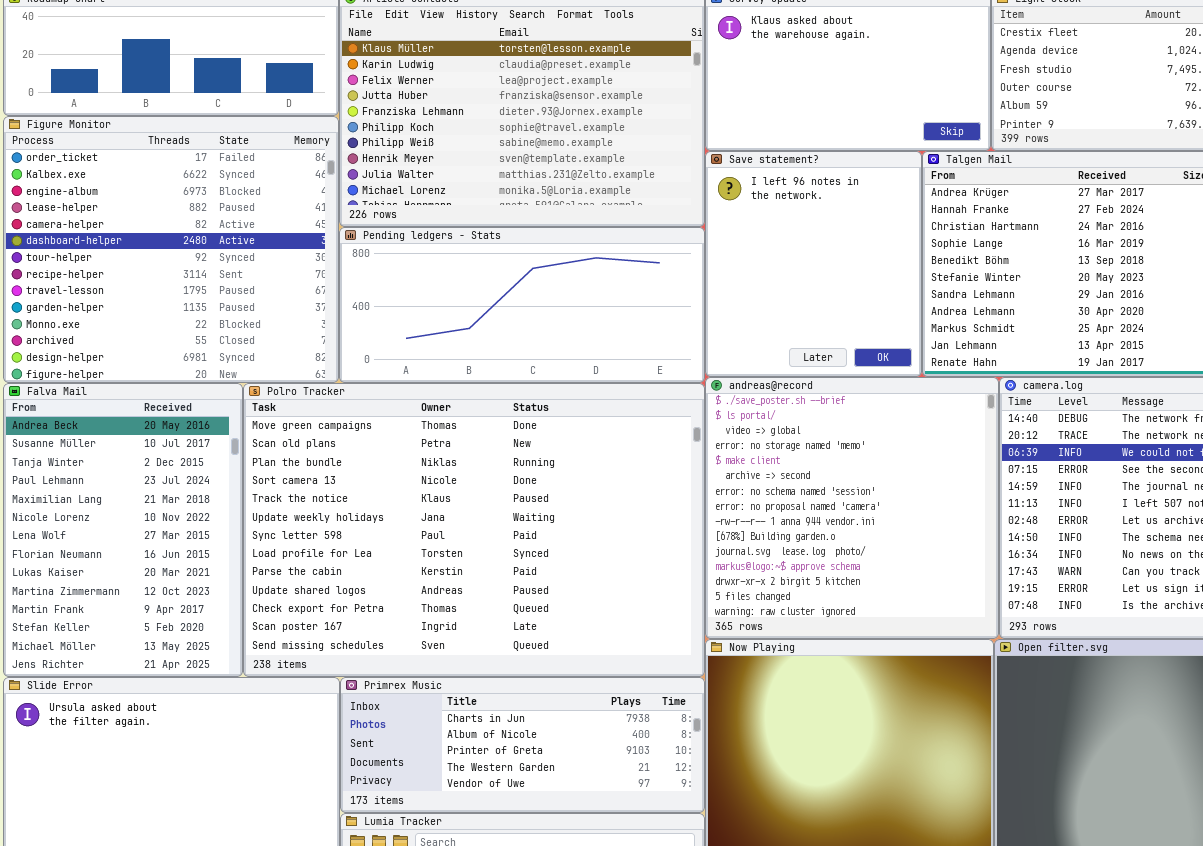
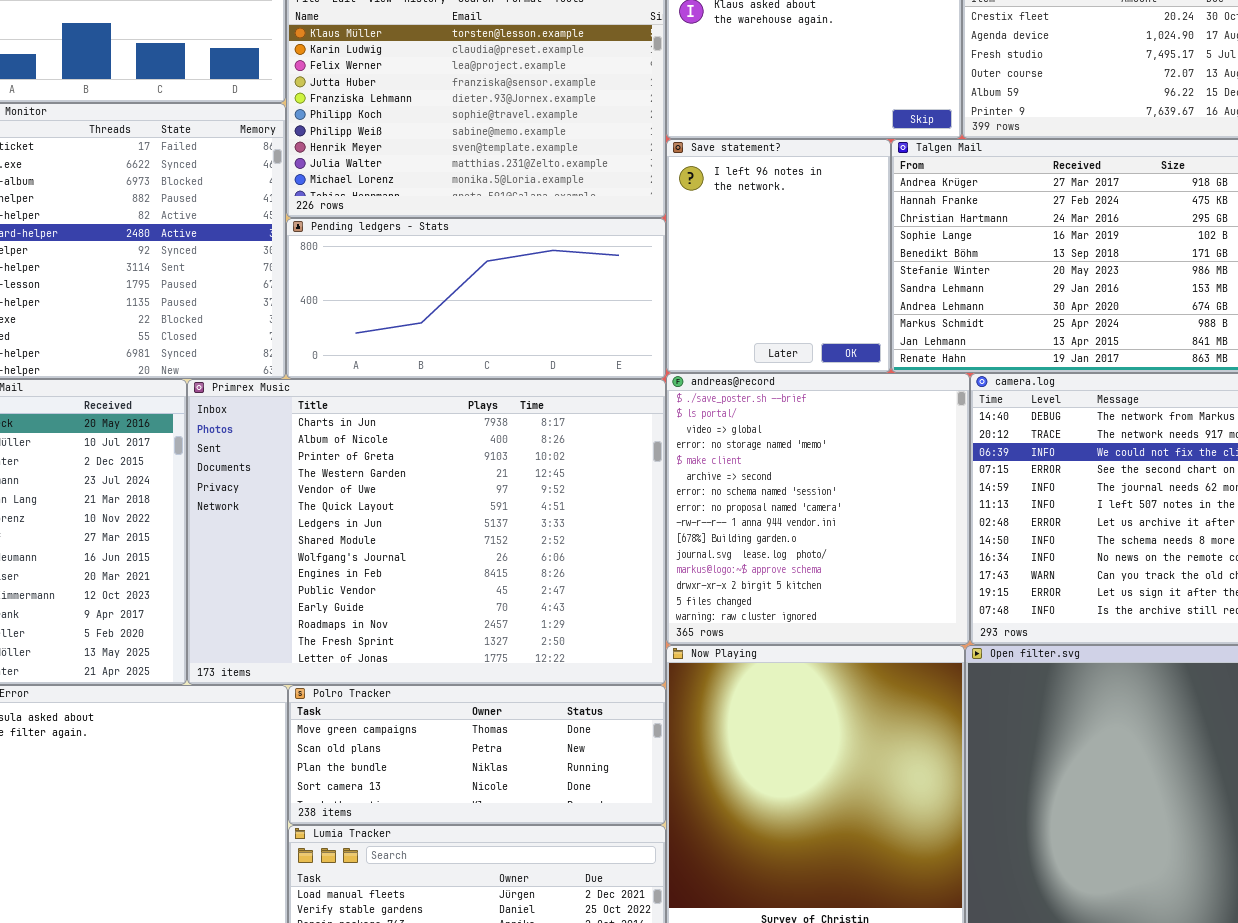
Polro Tracker: [243,383,705,677] -> [288,685,666,825], moved, resized
Primrex Music: [340,677,705,813] -> [187,379,666,685], moved, resized

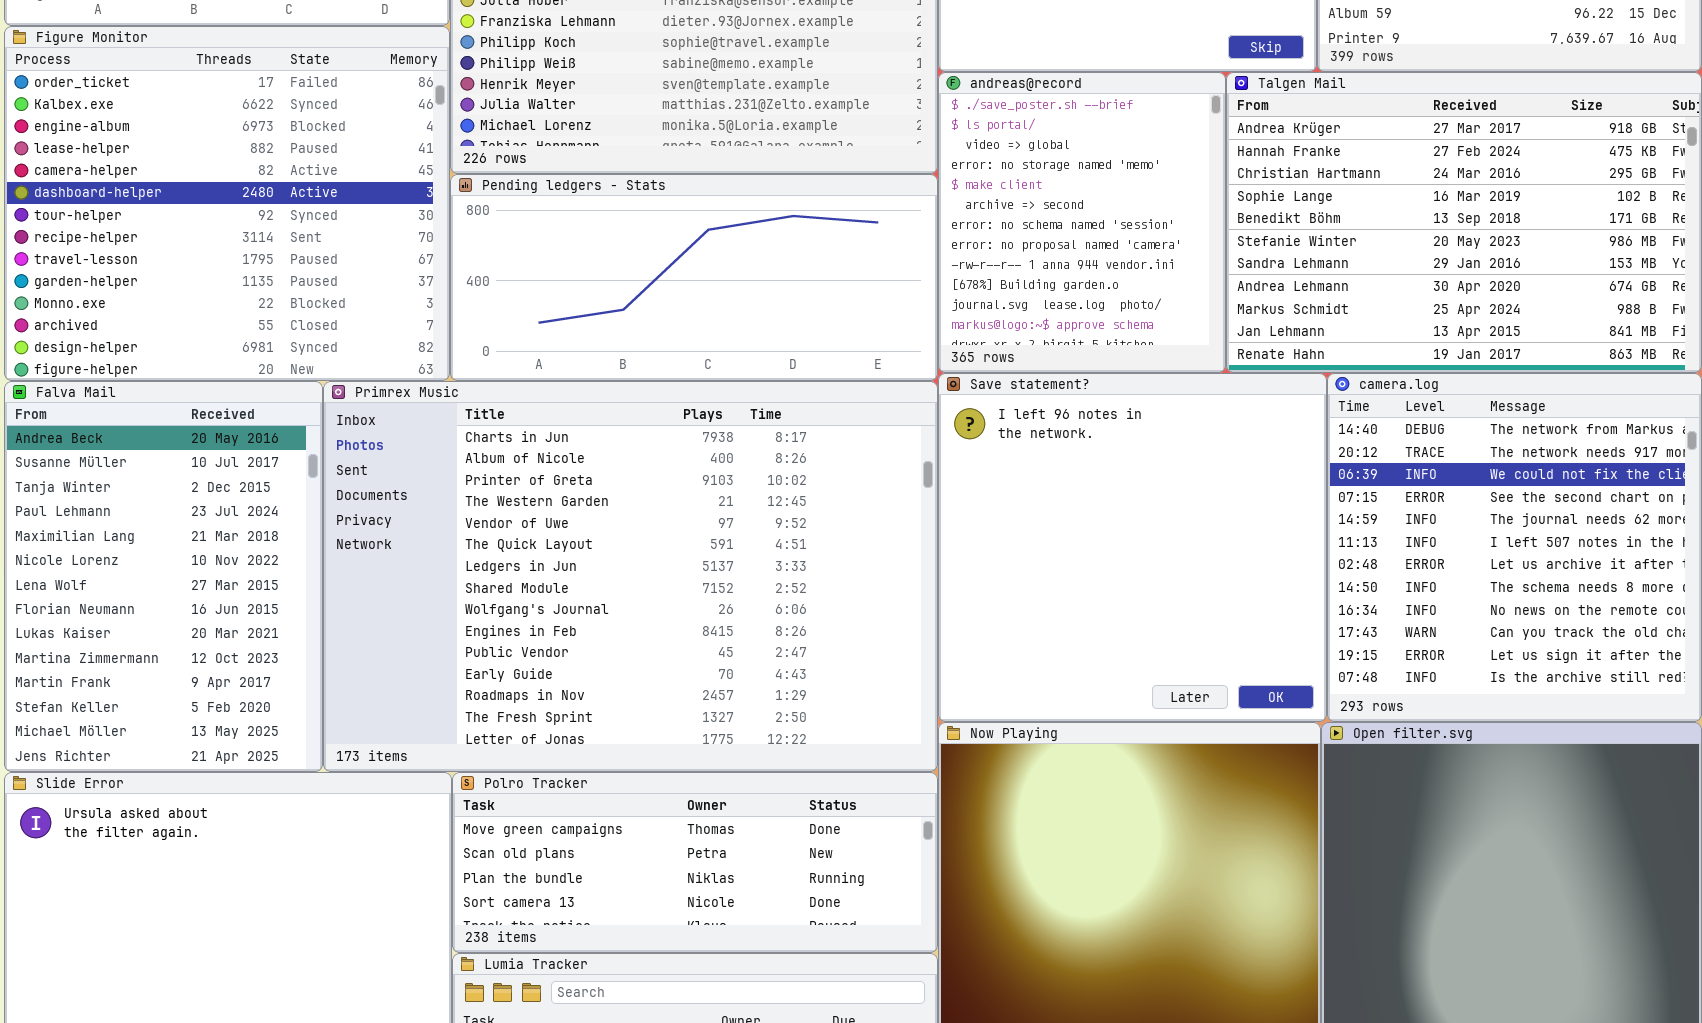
Save statement?: [666,139,891,373] -> [938,373,1327,722], moved, resized
andreas@record: [666,373,970,645] -> [938,72,1226,373], moved, resized

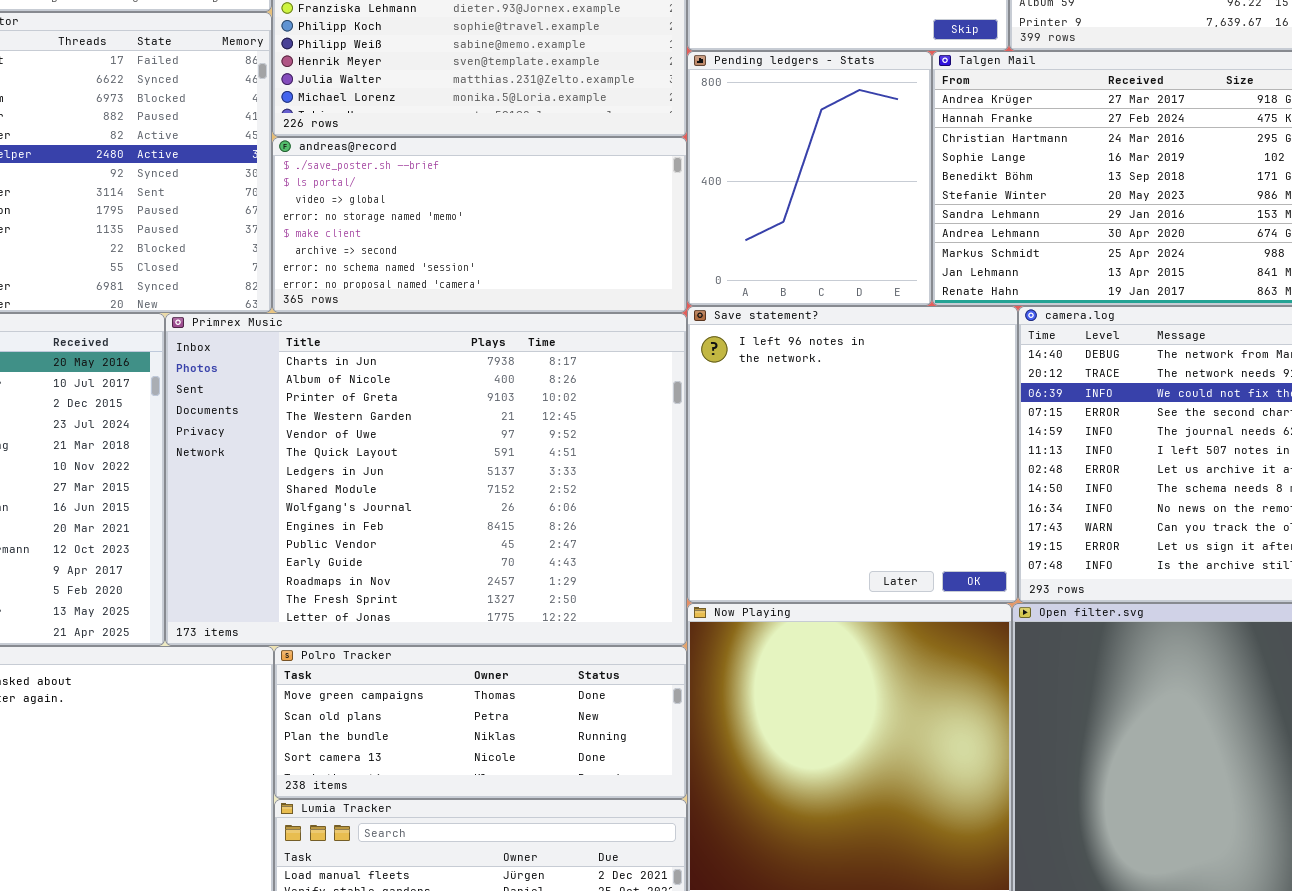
andreas@record: [938,72,1226,373] -> [272,137,687,313], moved, resized
Pending ledgers - Stats: [450,174,938,381] -> [687,51,932,306], moved, resized

